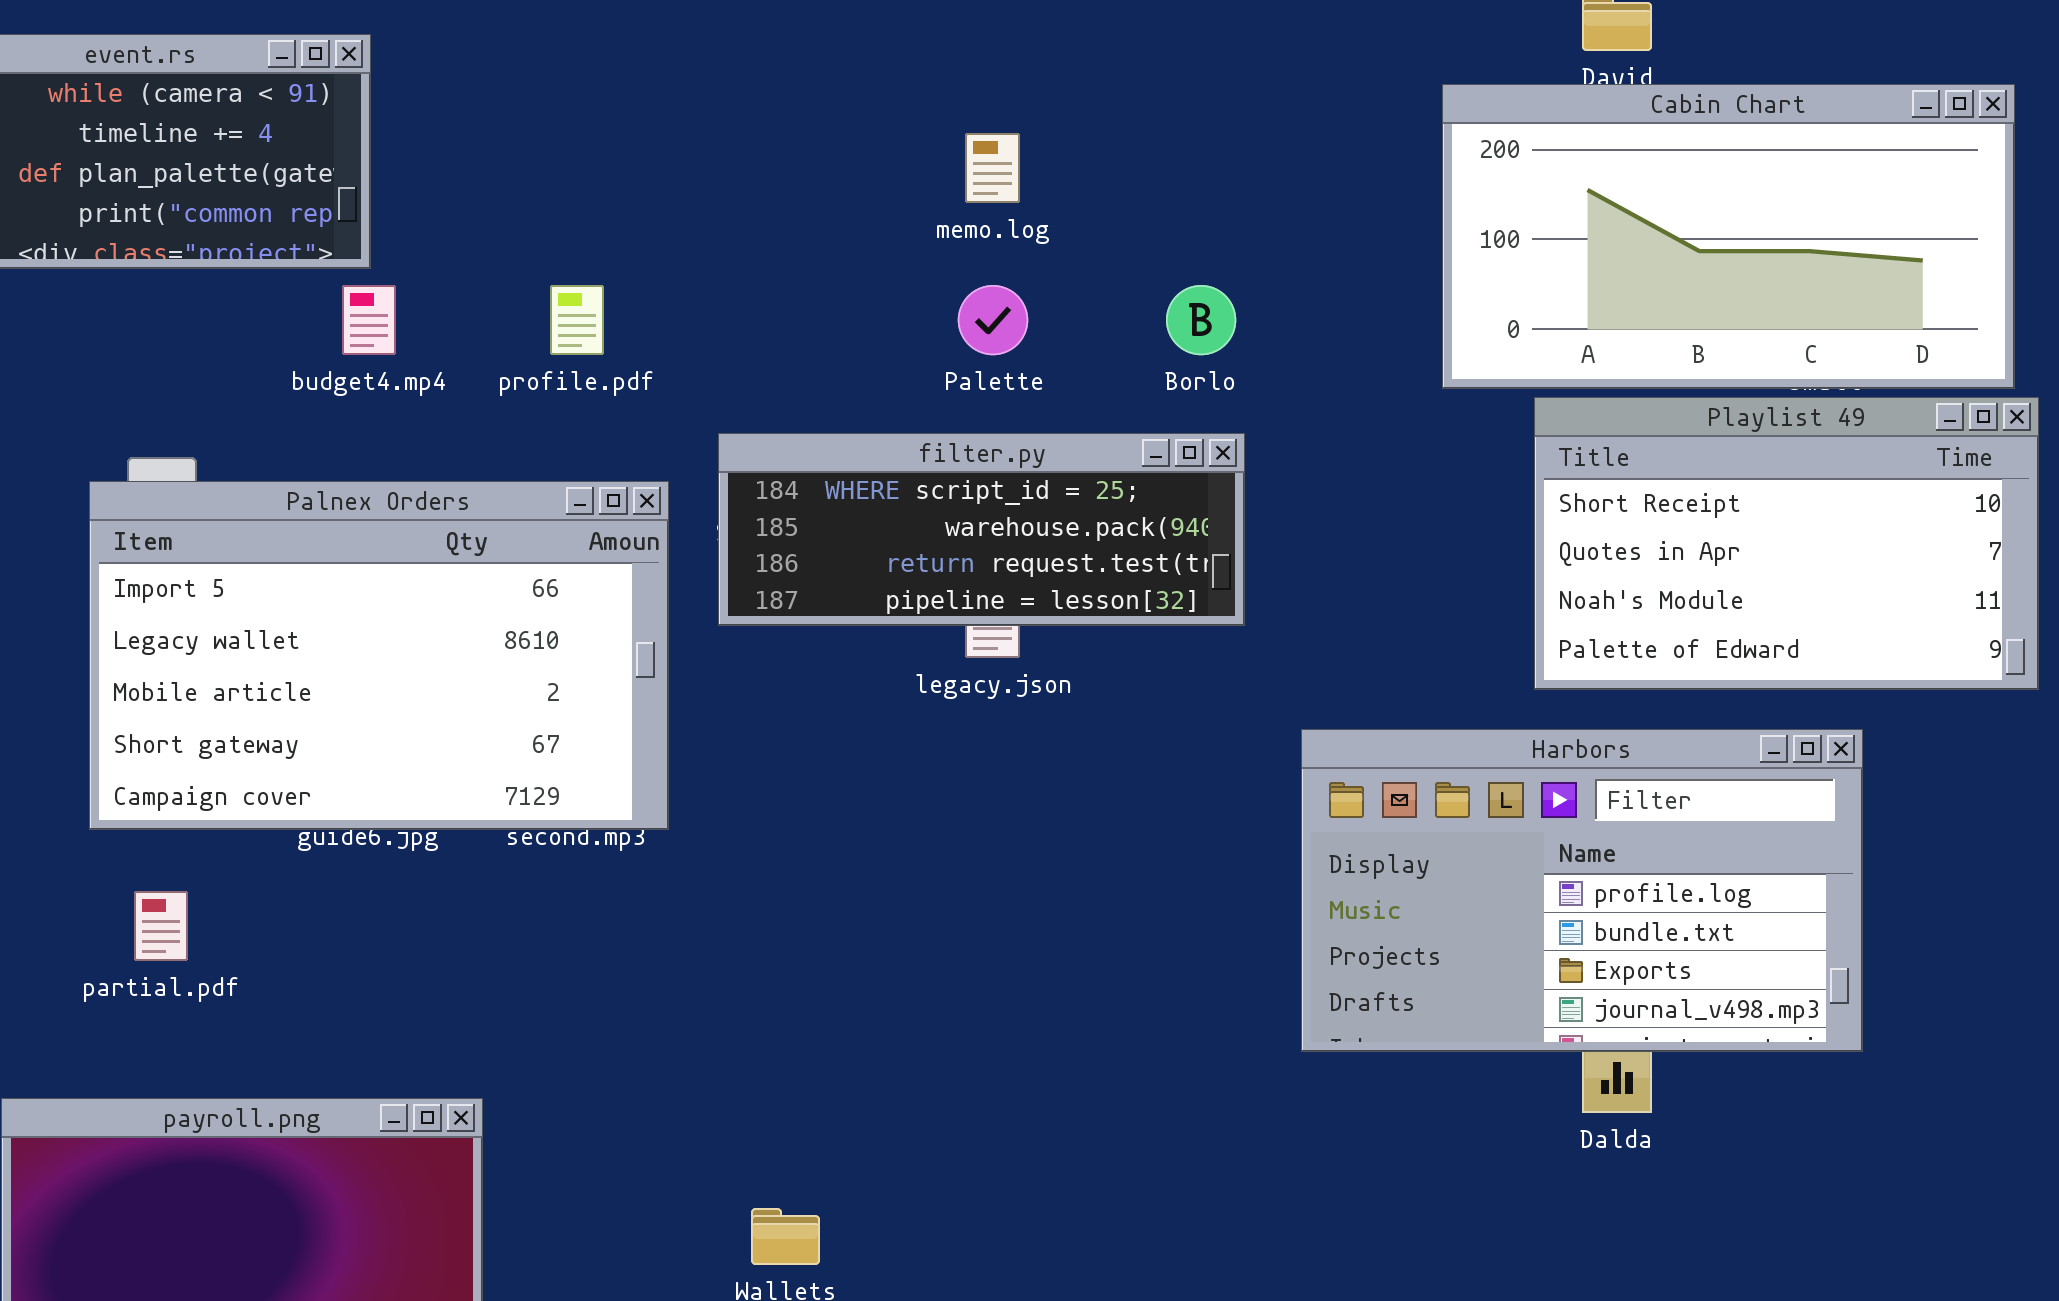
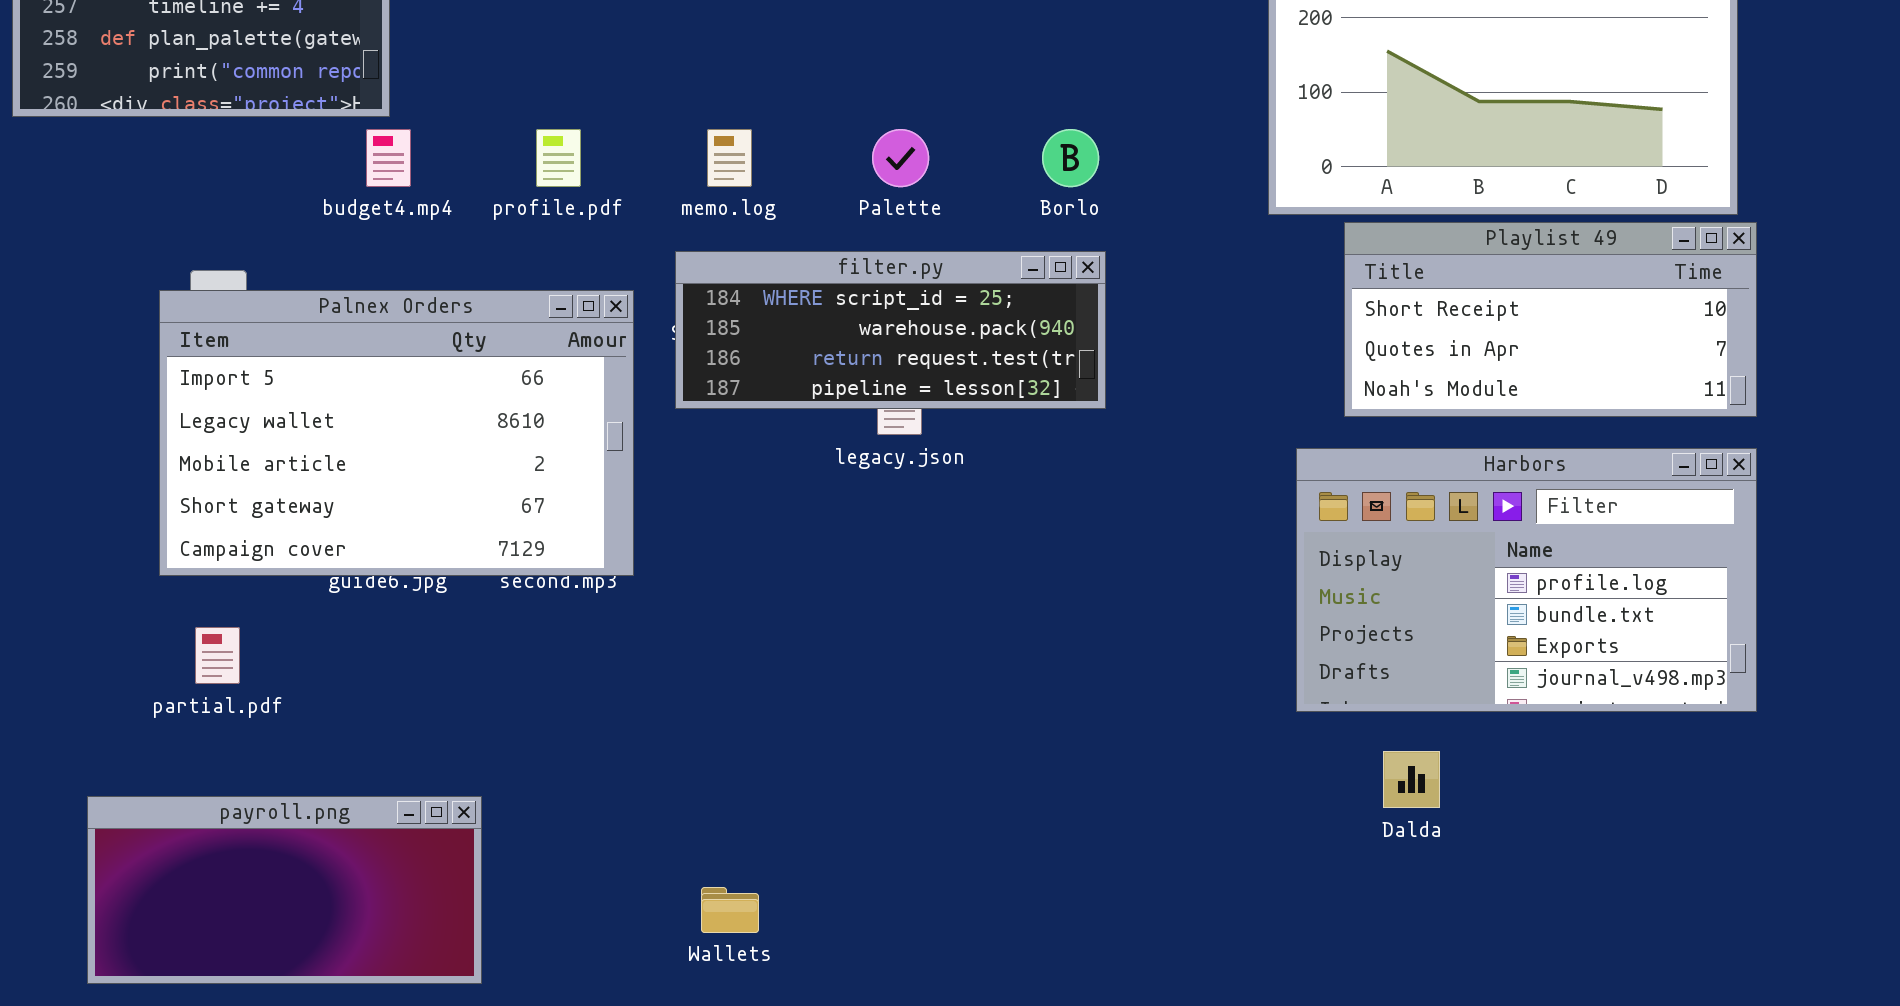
memo.log: [965,133,1020,203] -> [707,129,752,187], moved
Playlist 49: [1534,397,2039,690] -> [1344,222,1757,417], resized
Harbors: [1301,729,1863,1052] -> [1296,448,1757,712], moved

